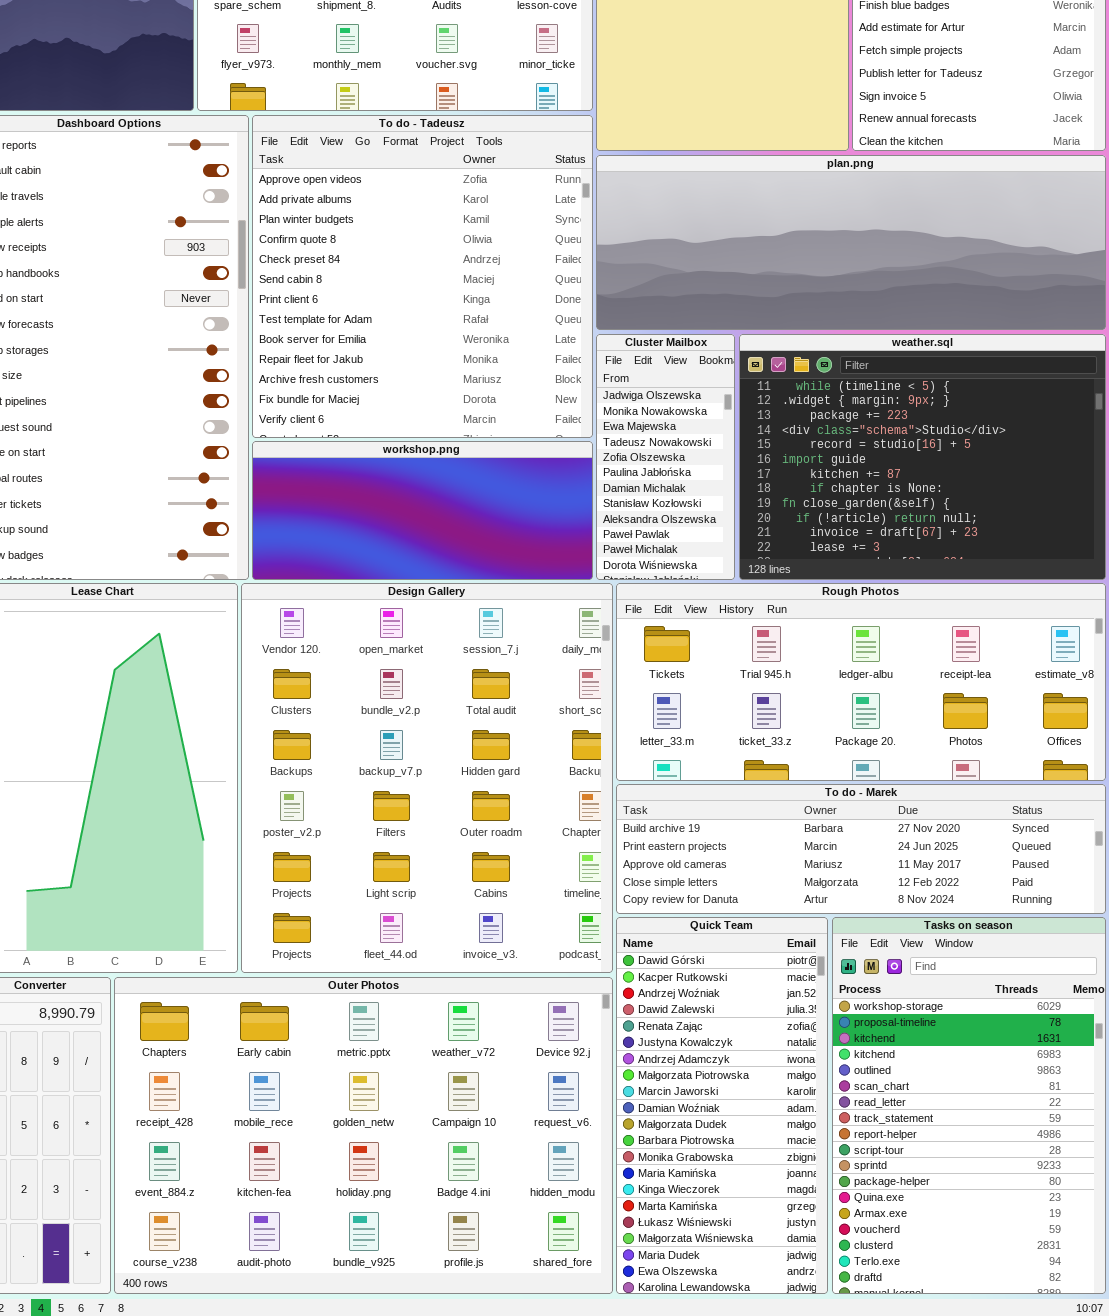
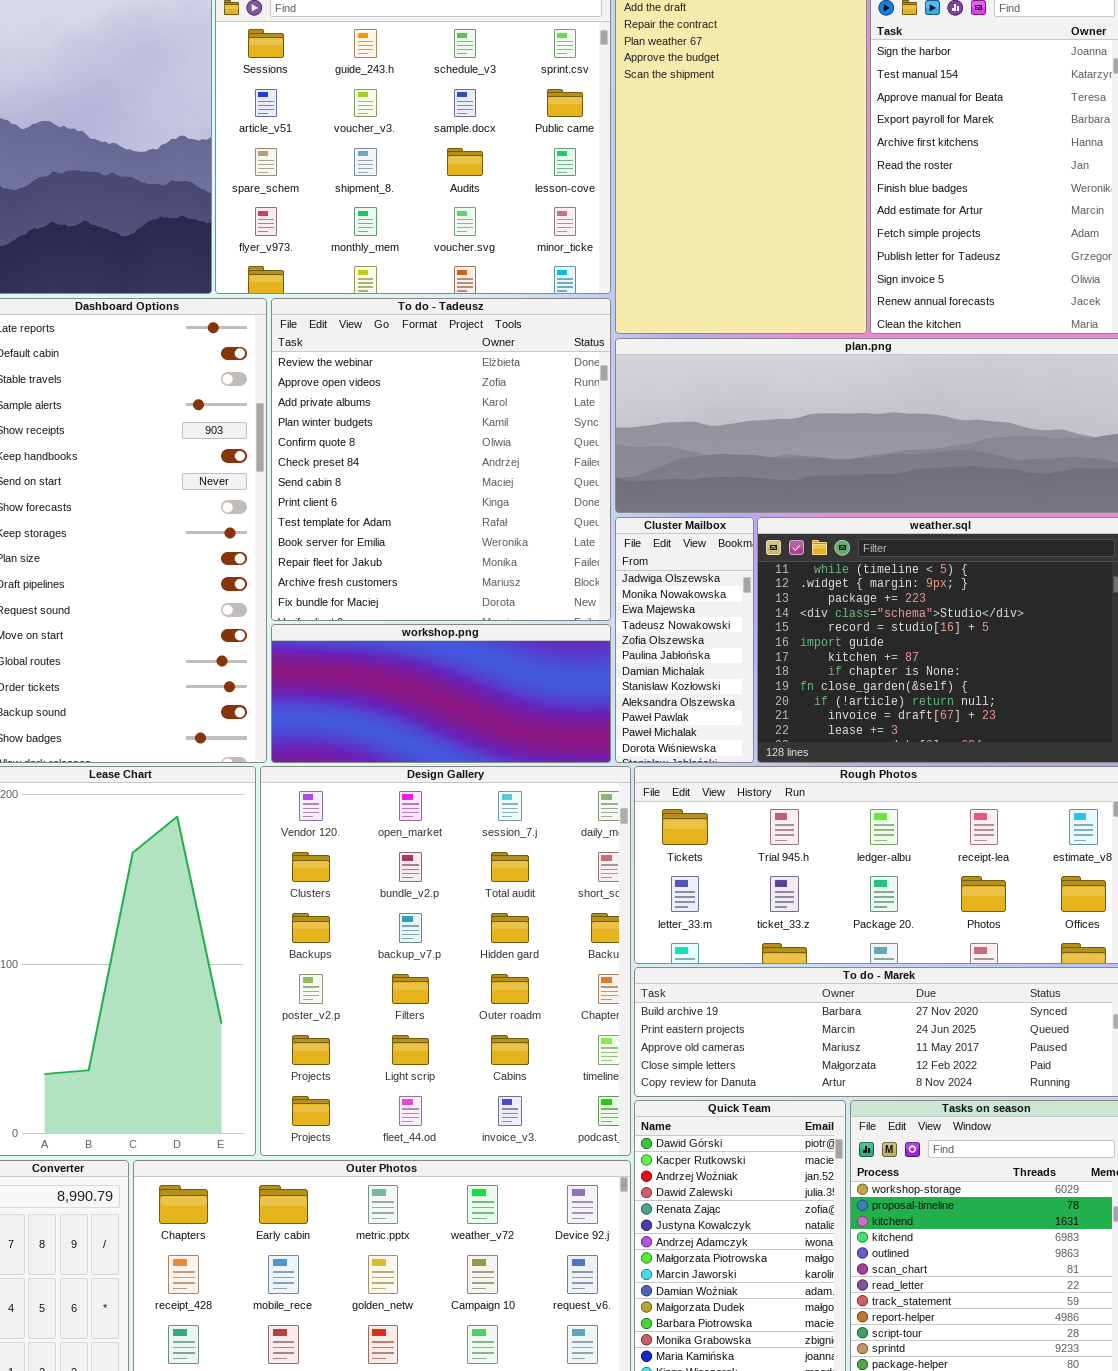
To do - Tadeusz: [252,115,593,438] -> [271,298,611,621], scrolled up 1 row

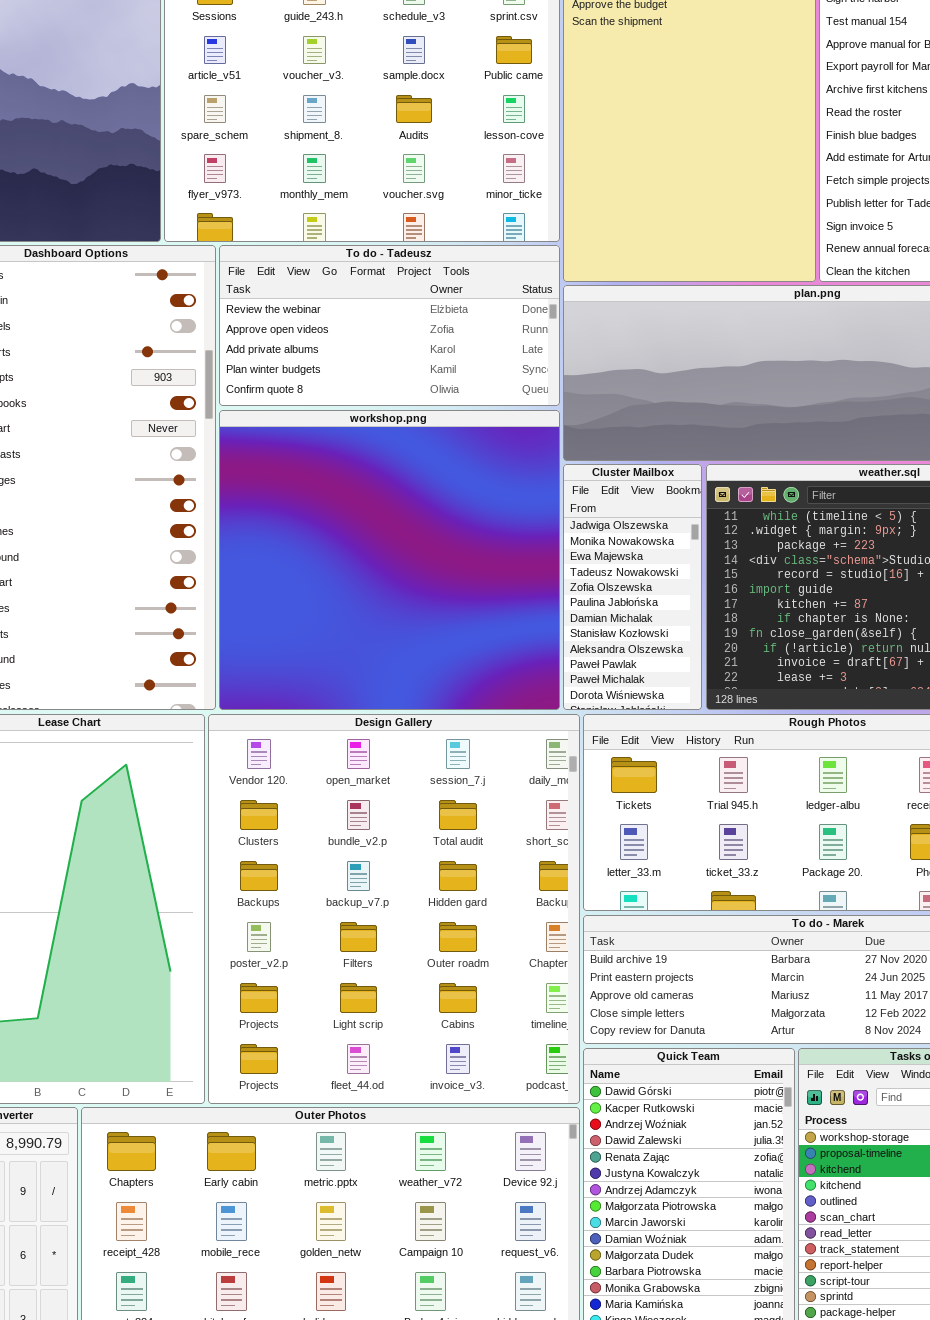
To do - Tadeusz: [271,298,611,621] -> [219,245,560,406], resized
workshop.png: [271,624,611,763] -> [219,410,560,710], resized

